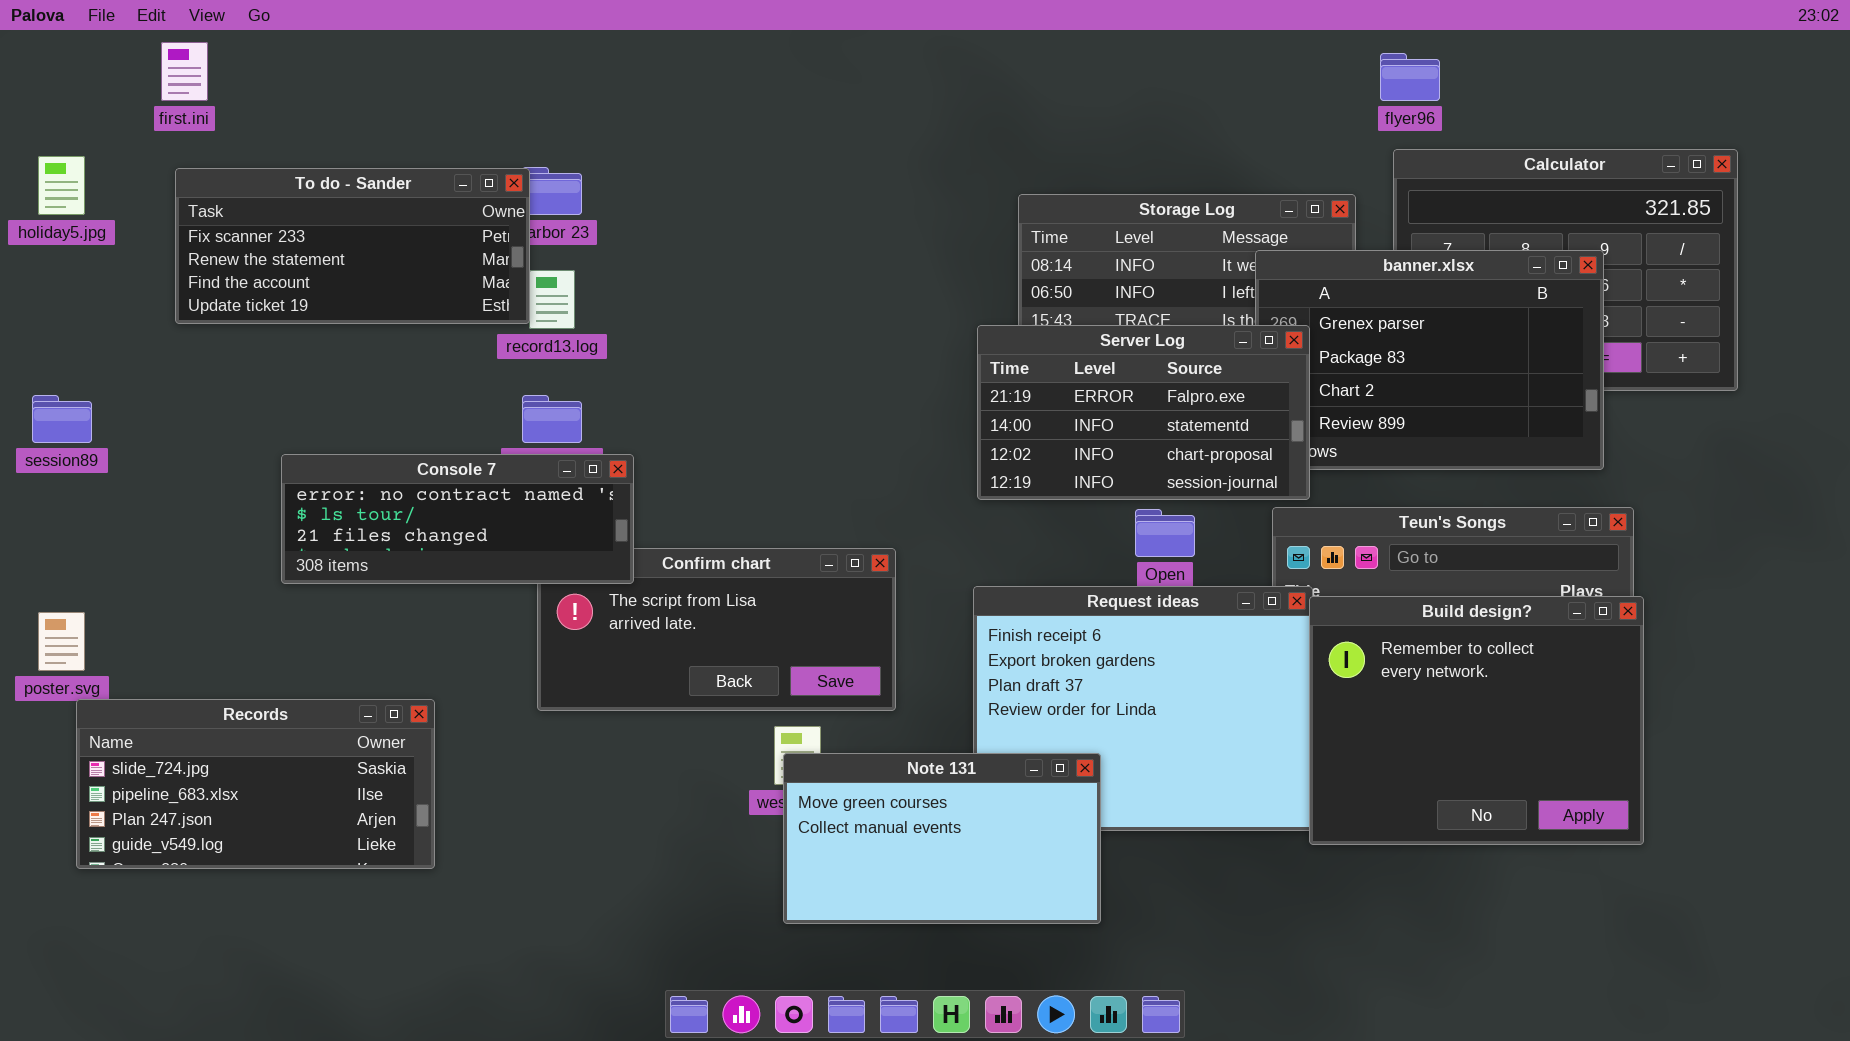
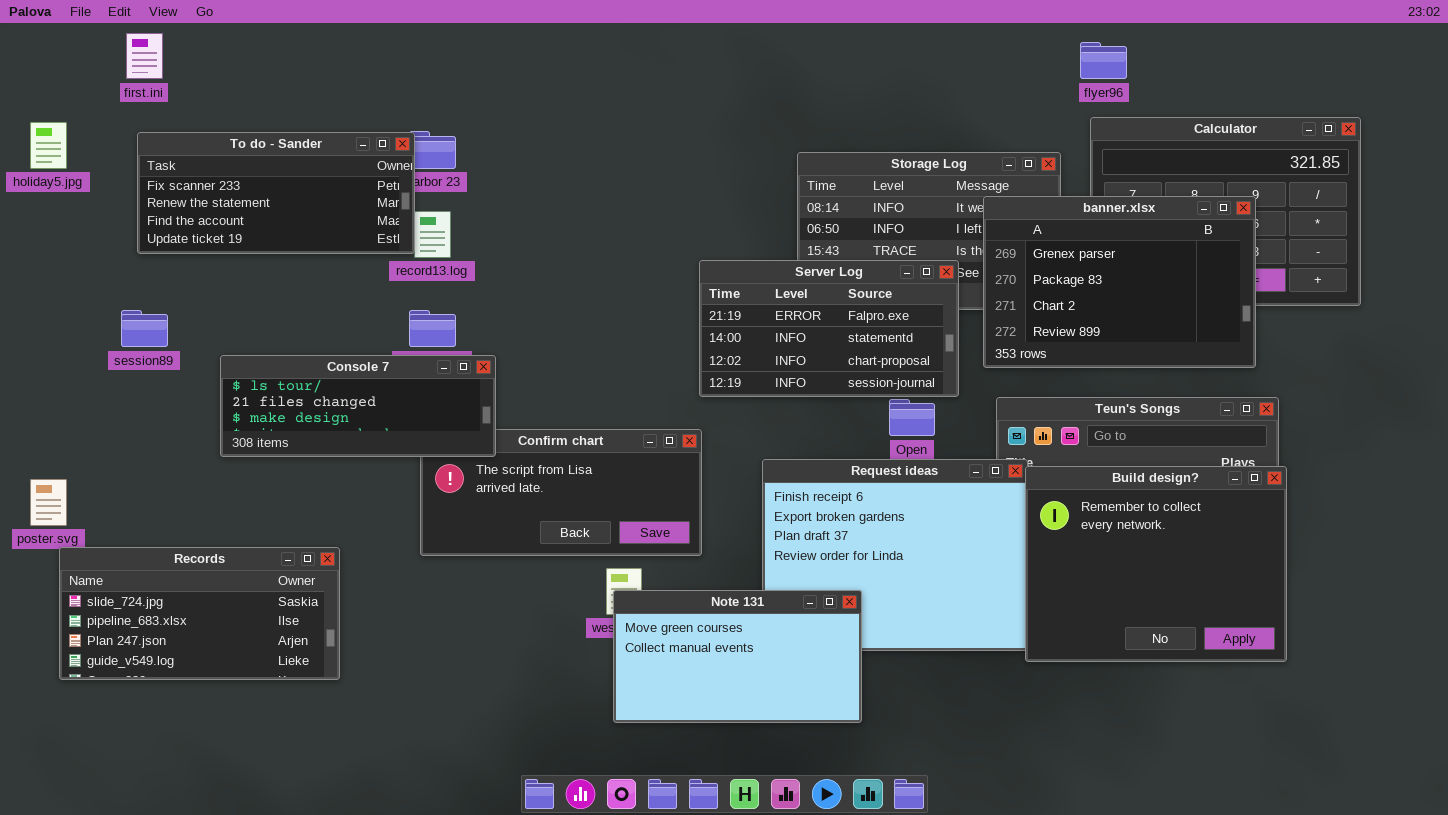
Server Log: [977,325,1310,500] -> [699,260,959,397], moved
session89: [32,395,92,443] -> [121,310,168,347], moved
Console 7: [281,454,634,584] -> [220,355,496,457], scrolled down 1 row

